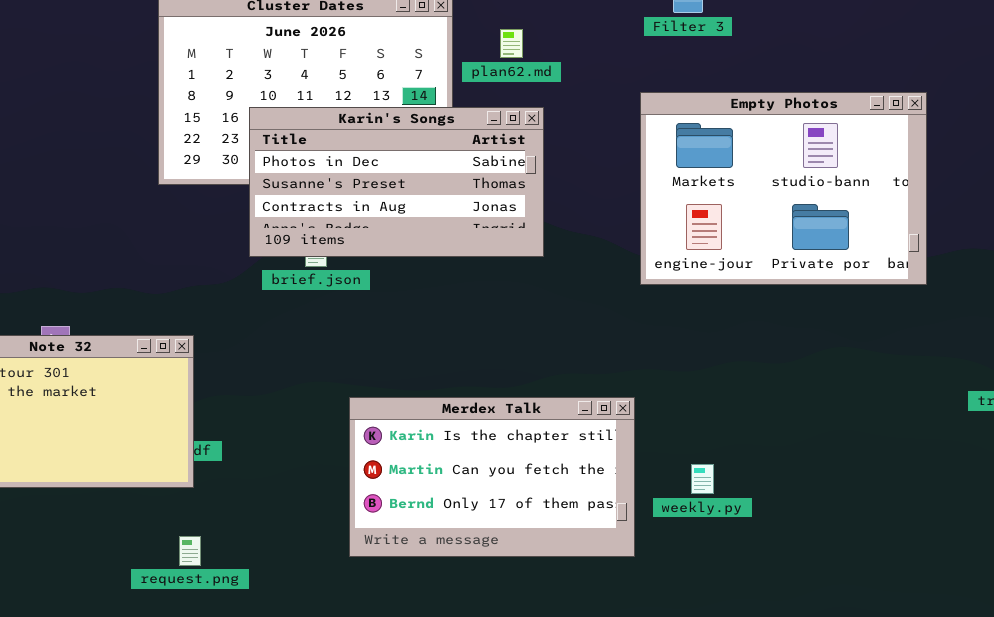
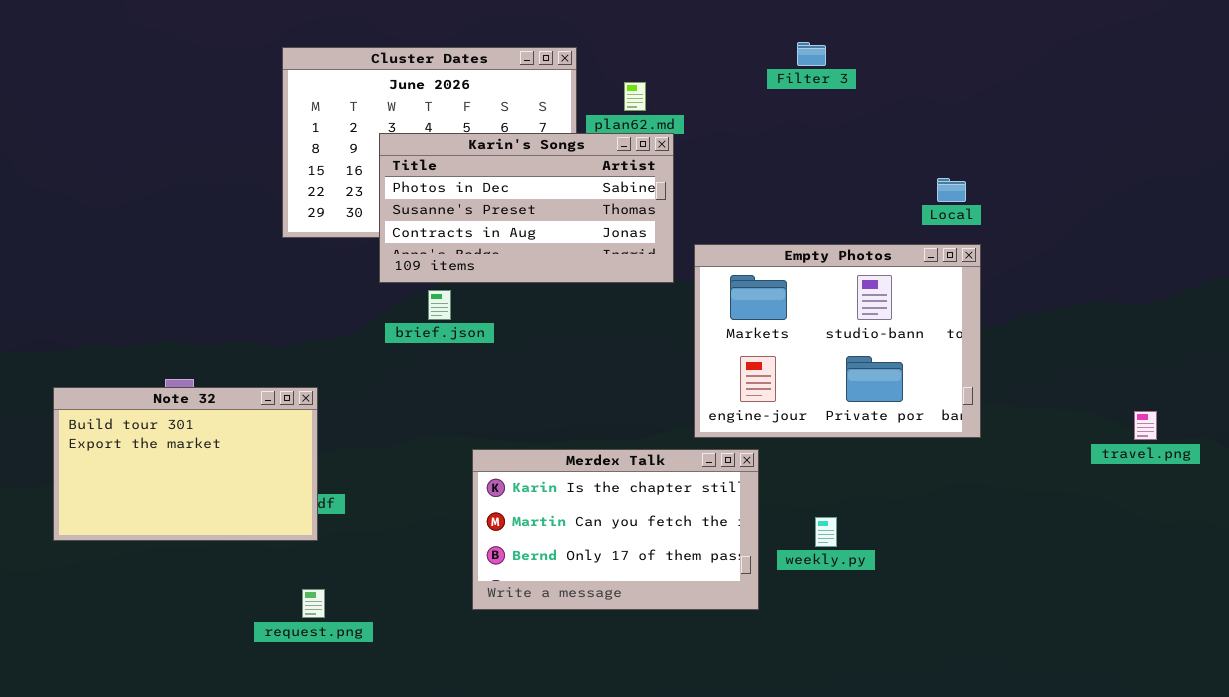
Empty Photos: [640,92,927,285] -> [694,244,981,438], moved
Karin's Songs: [249,107,544,257] -> [379,133,674,283], moved

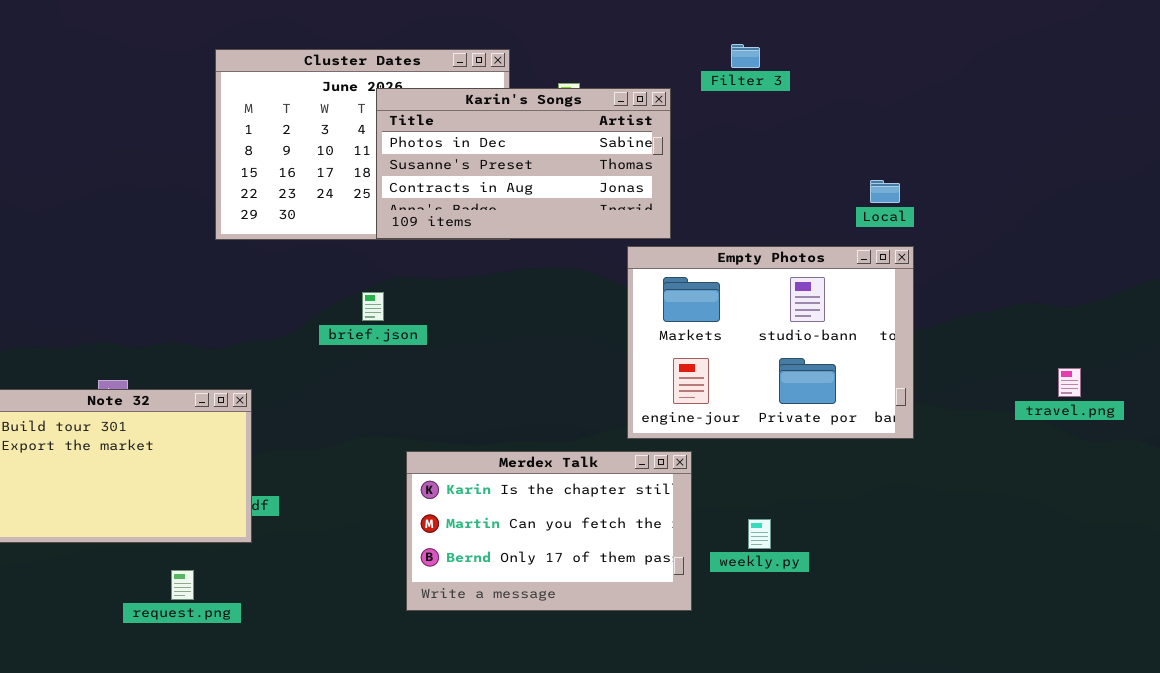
Karin's Songs: [379,133,674,283] -> [376,88,671,239], moved
travel.png: [1134,411,1157,440] -> [1058,368,1081,397], moved
request.png: [302,589,325,618] -> [171,570,194,600], moved

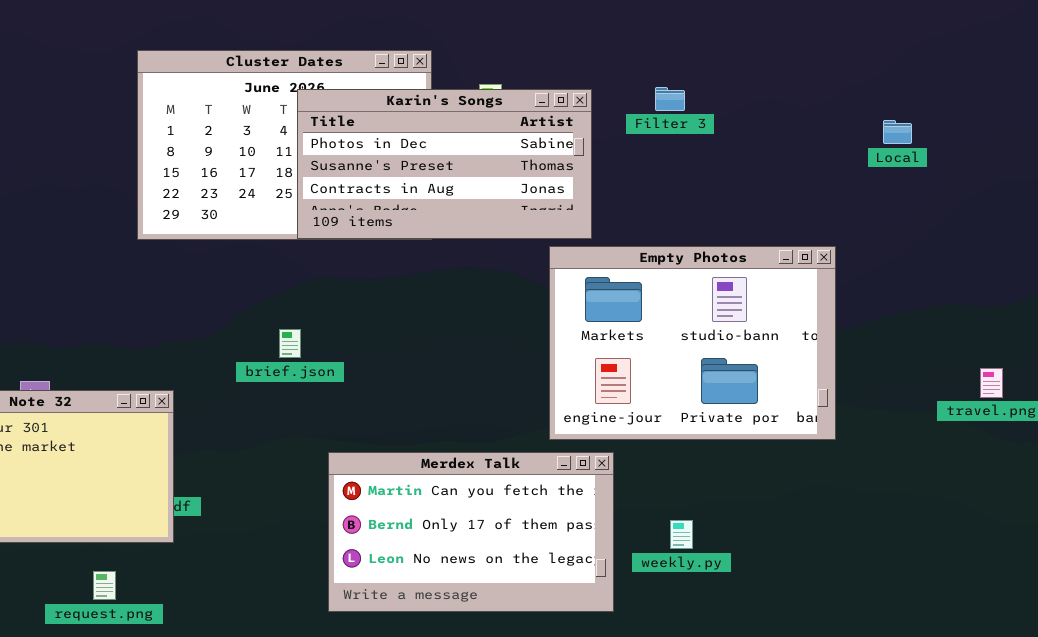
Filter 3: [731,44,760,68] -> [655,87,685,111], moved
Local: [870,180,900,203] -> [883,120,912,144], moved
brief.json: [362,292,384,321] -> [279,329,301,358], moved
Merdex Talk: [406,451,692,611] -> [328,452,614,612], scrolled down 1 row

